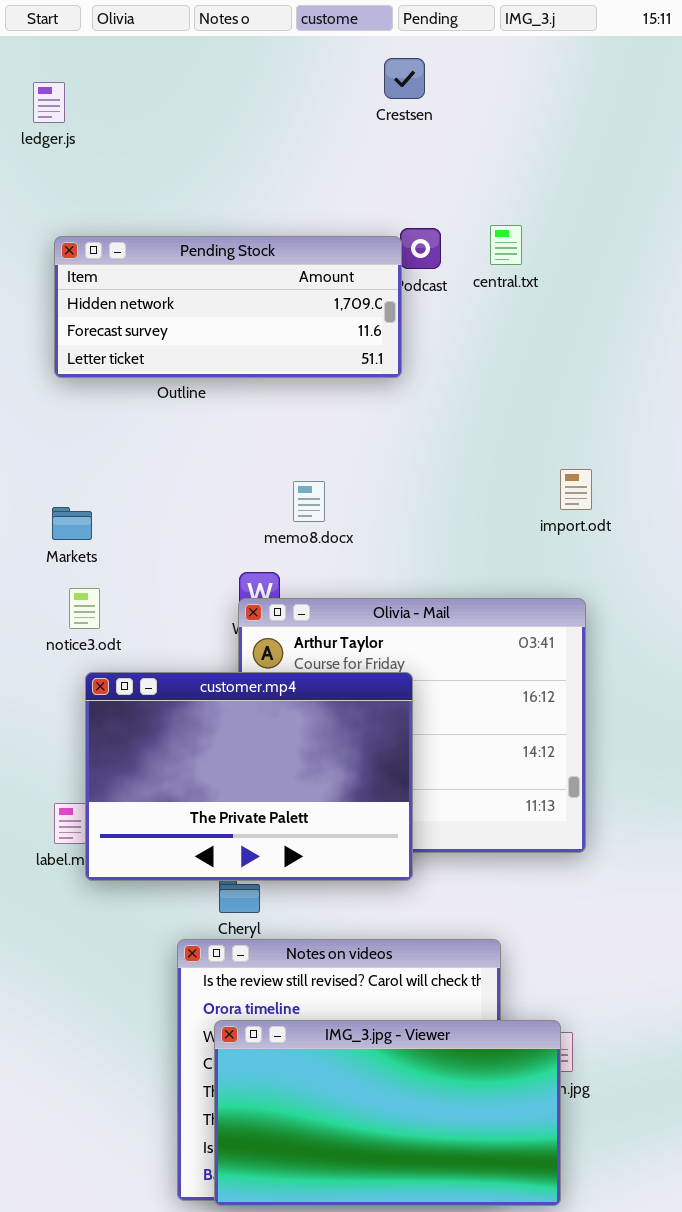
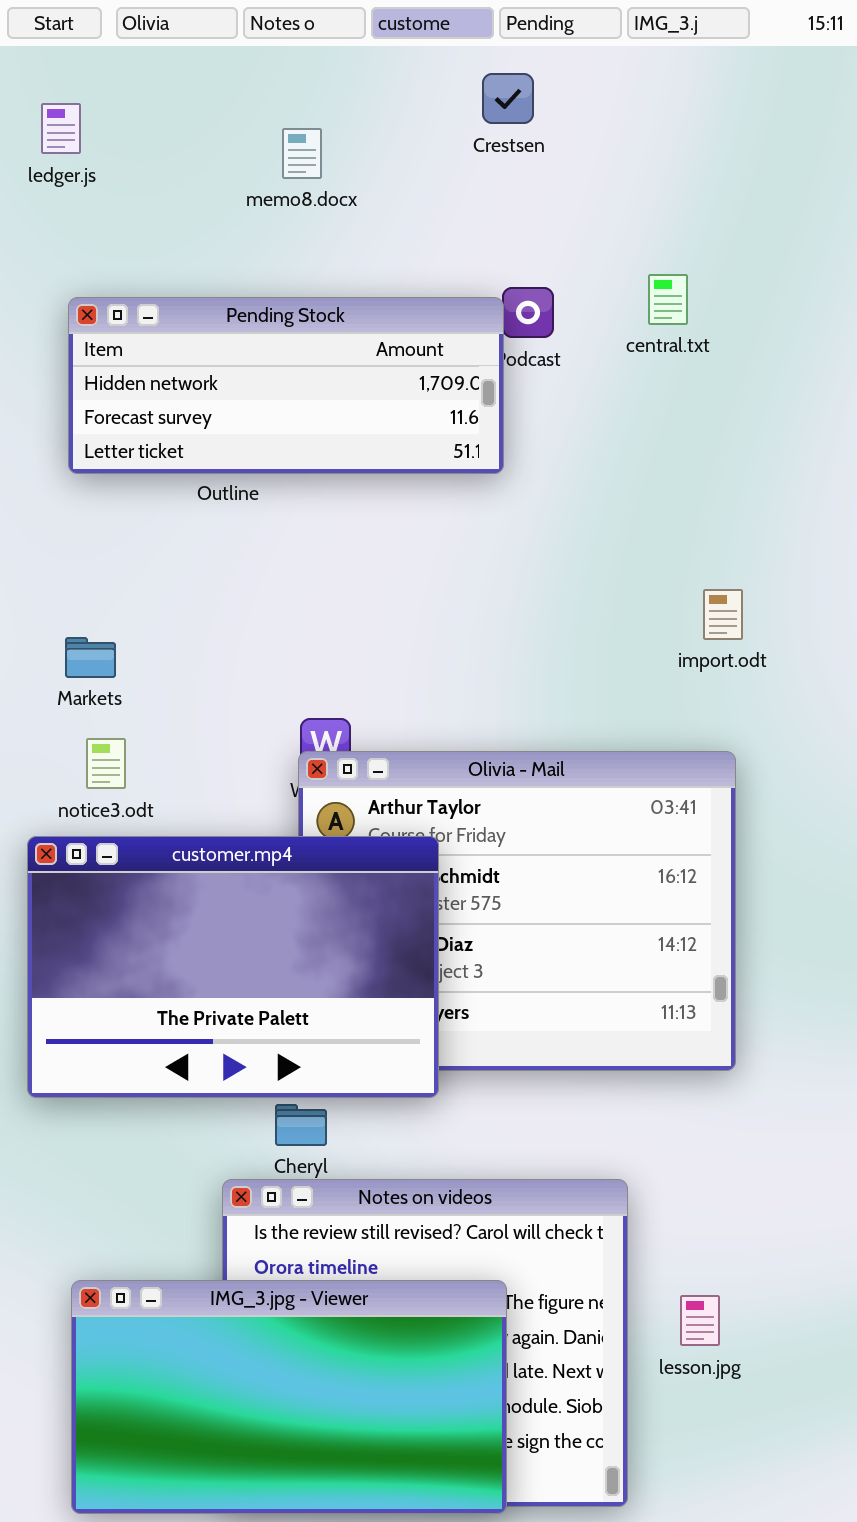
central.txt: [490,225,522,265] -> [648,274,688,325], moved
memo8.docx: [293,481,325,522] -> [282,128,322,179], moved
customer.mp4: [85,672,413,881] -> [27,836,439,1098], moved
IMG_3.jpg - Viewer: [214,1020,561,1206] -> [71,1280,507,1514], moved

